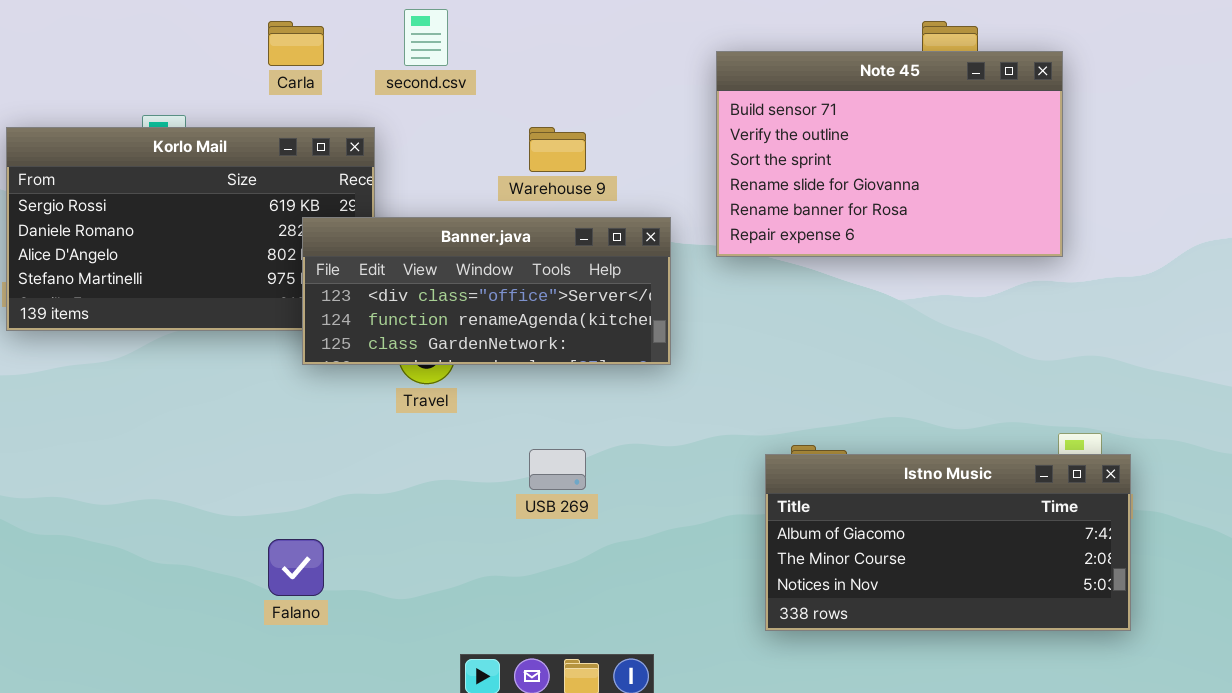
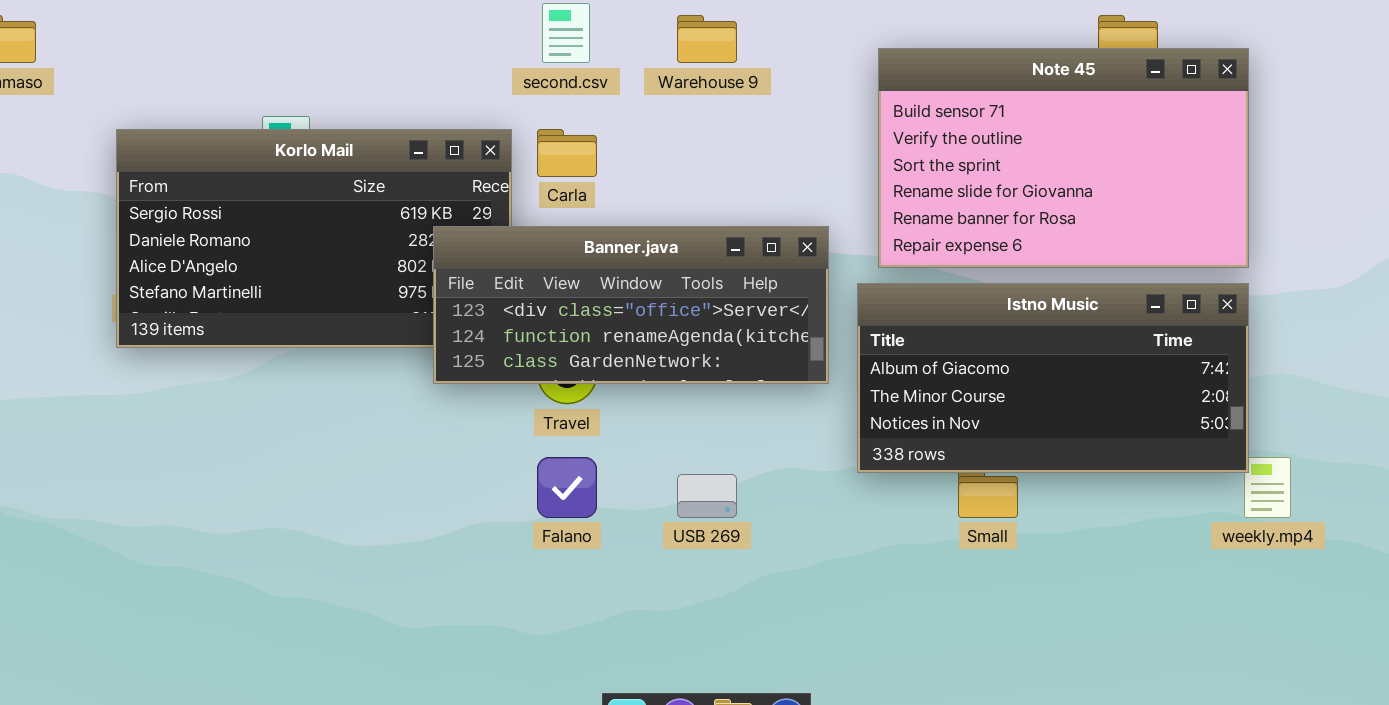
Carla: [268,21,324,66] -> [537,129,597,177], moved
Warehouse 9: [529,127,586,172] -> [677,15,737,63], moved
Istno Music: [765,454,1131,631] -> [857,283,1249,473], moved
Falano: [268,539,324,596] -> [537,457,597,518], moved

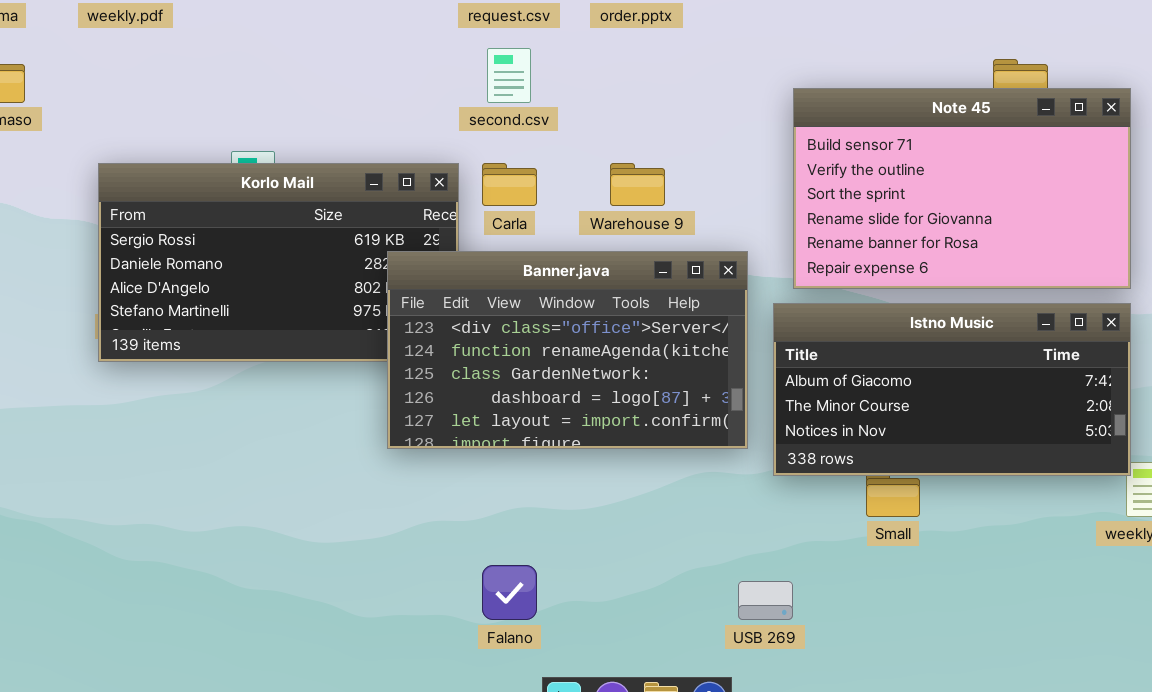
Warehouse 9: [677,15,737,63] -> [610,163,665,206], moved
Banner.java: [433,226,829,384] -> [387,251,748,449], resized
Falano: [537,457,597,518] -> [482,565,537,620], moved
USB 269: [677,474,737,518] -> [738,581,793,620], moved

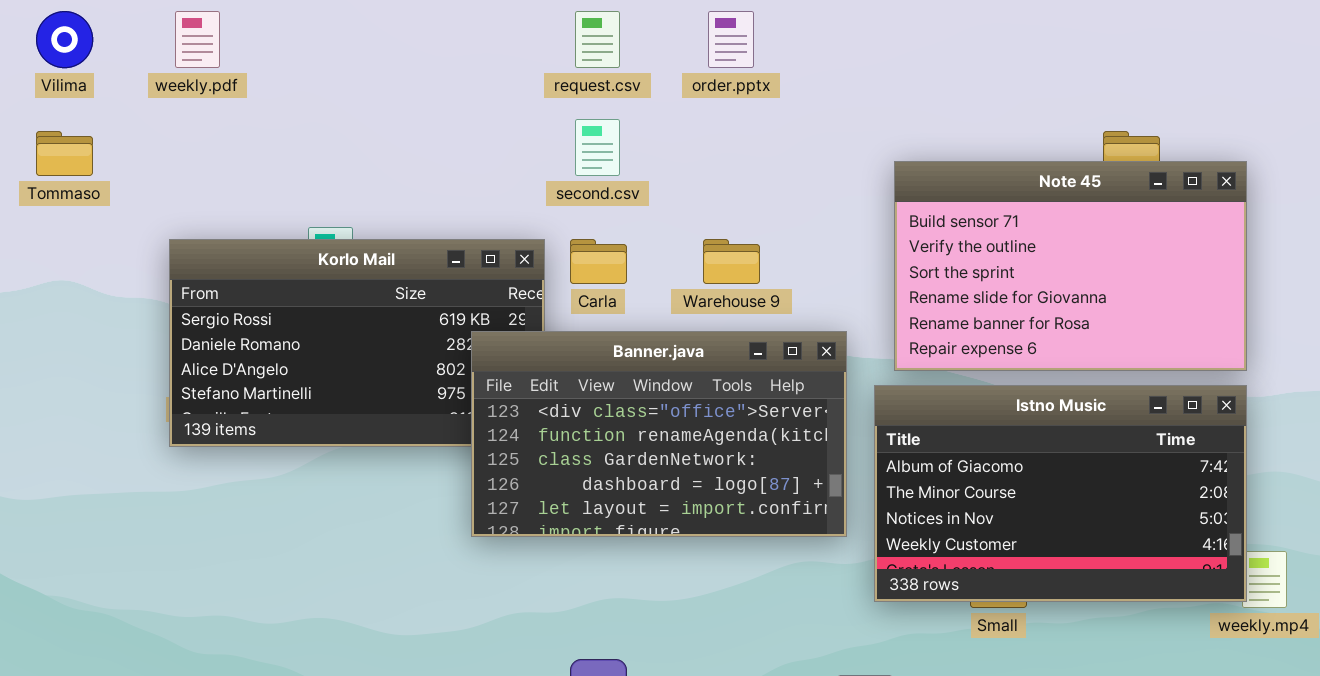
Istno Music: [773,303,1131,476] -> [874,385,1247,602], resized

